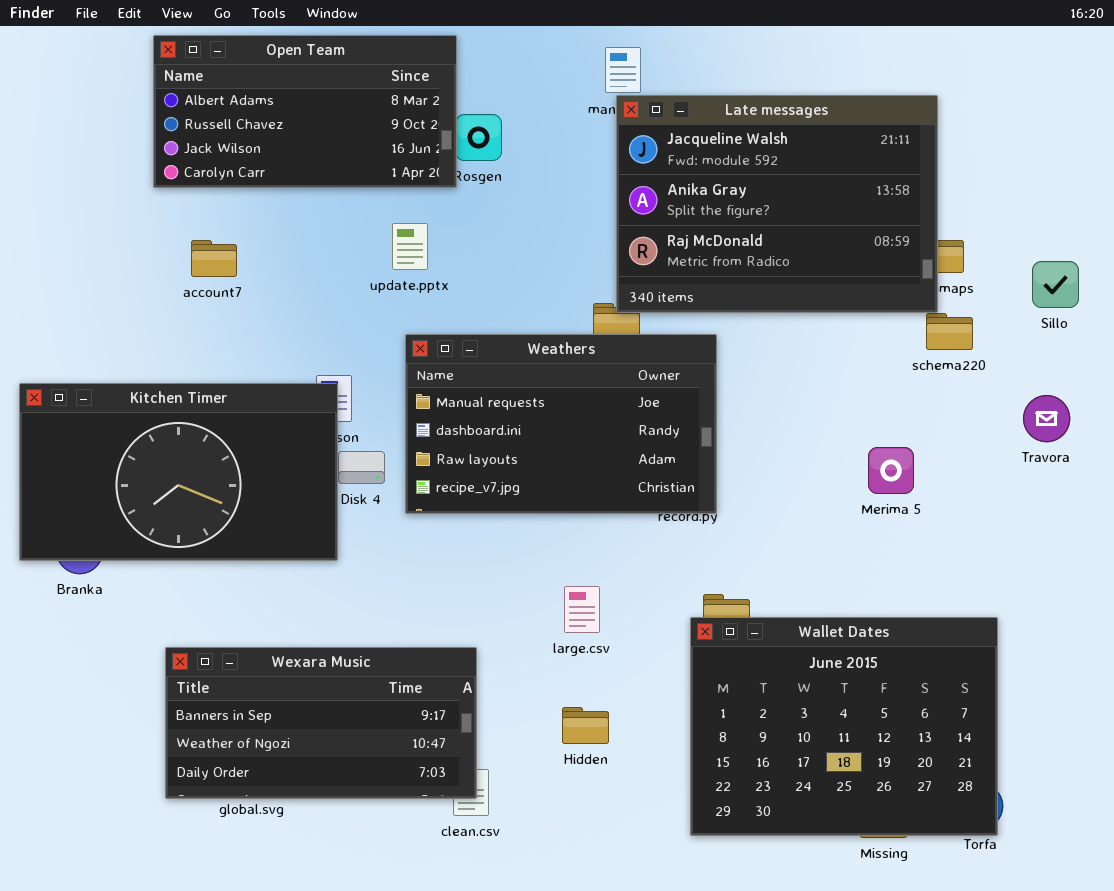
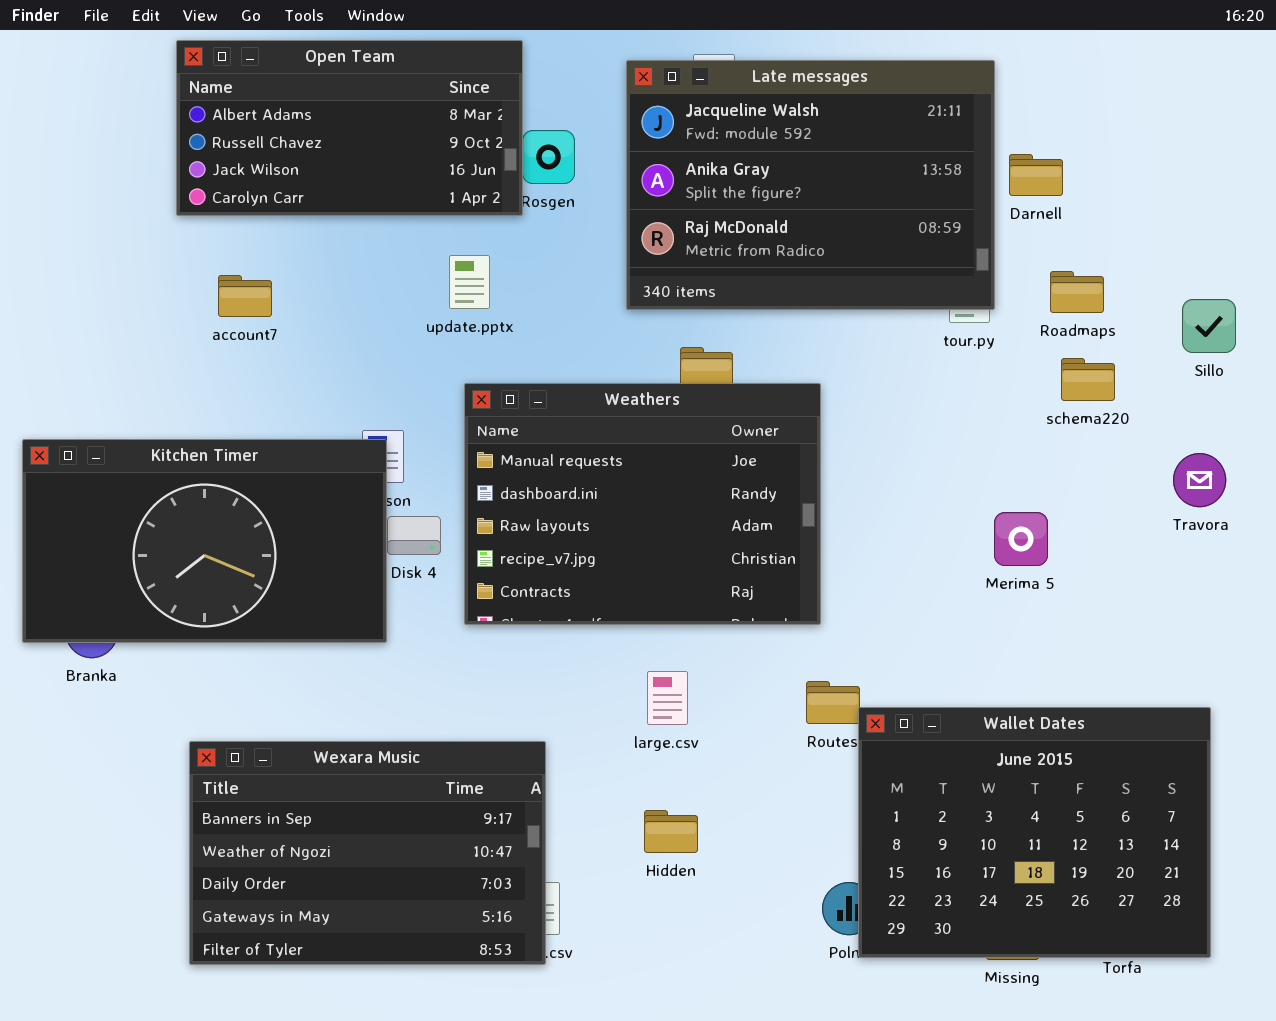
Late messages: [616,95,938,313] -> [626,60,995,310], moved
Weathers: [405,334,717,514] -> [464,383,821,625], resized
Wallet Dates: [690,617,998,836] -> [858,707,1211,958], moved
Wexara Music: [165,647,477,799] -> [189,741,546,965], resized

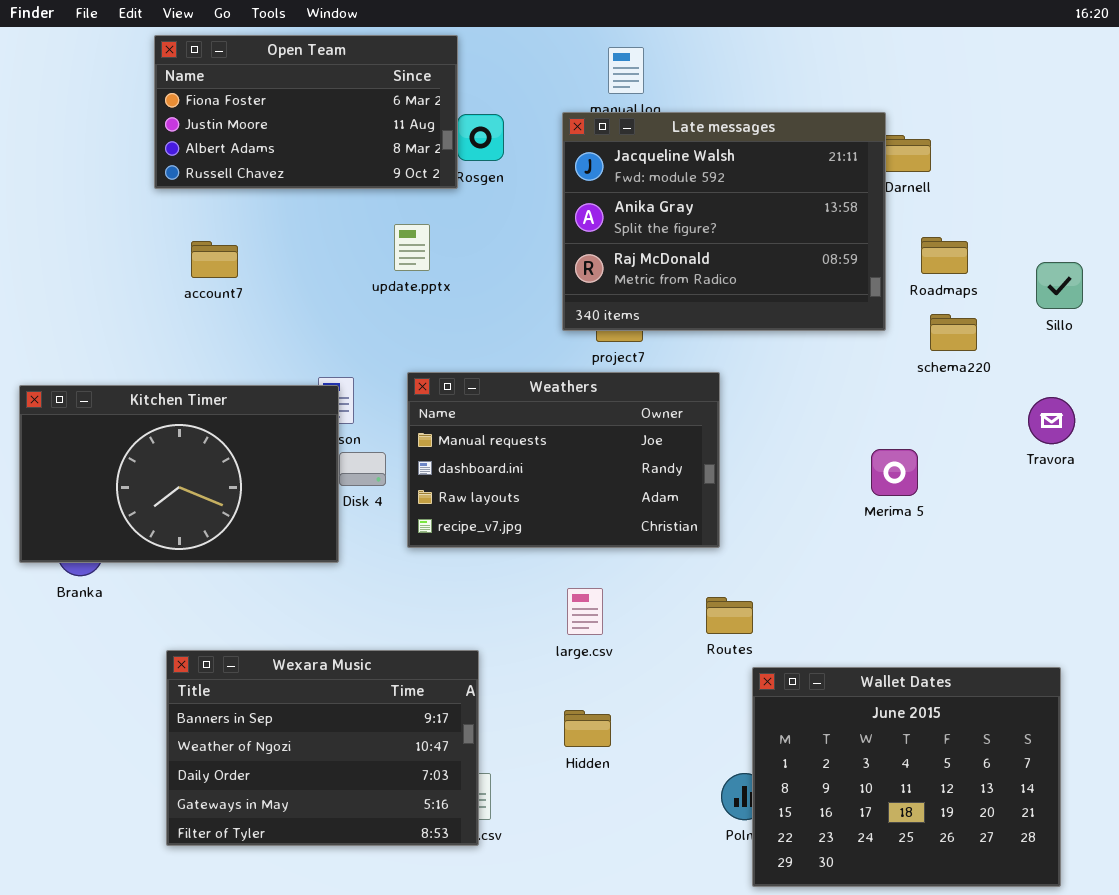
Open Team: [176,40,523,216] -> [154,35,458,189], scrolled up 2 rows
Late messages: [626,60,995,310] -> [562,112,886,331], moved
Weathers: [464,383,821,625] -> [407,372,720,548], resized
Wallet Dates: [858,707,1211,958] -> [752,667,1061,887], moved

